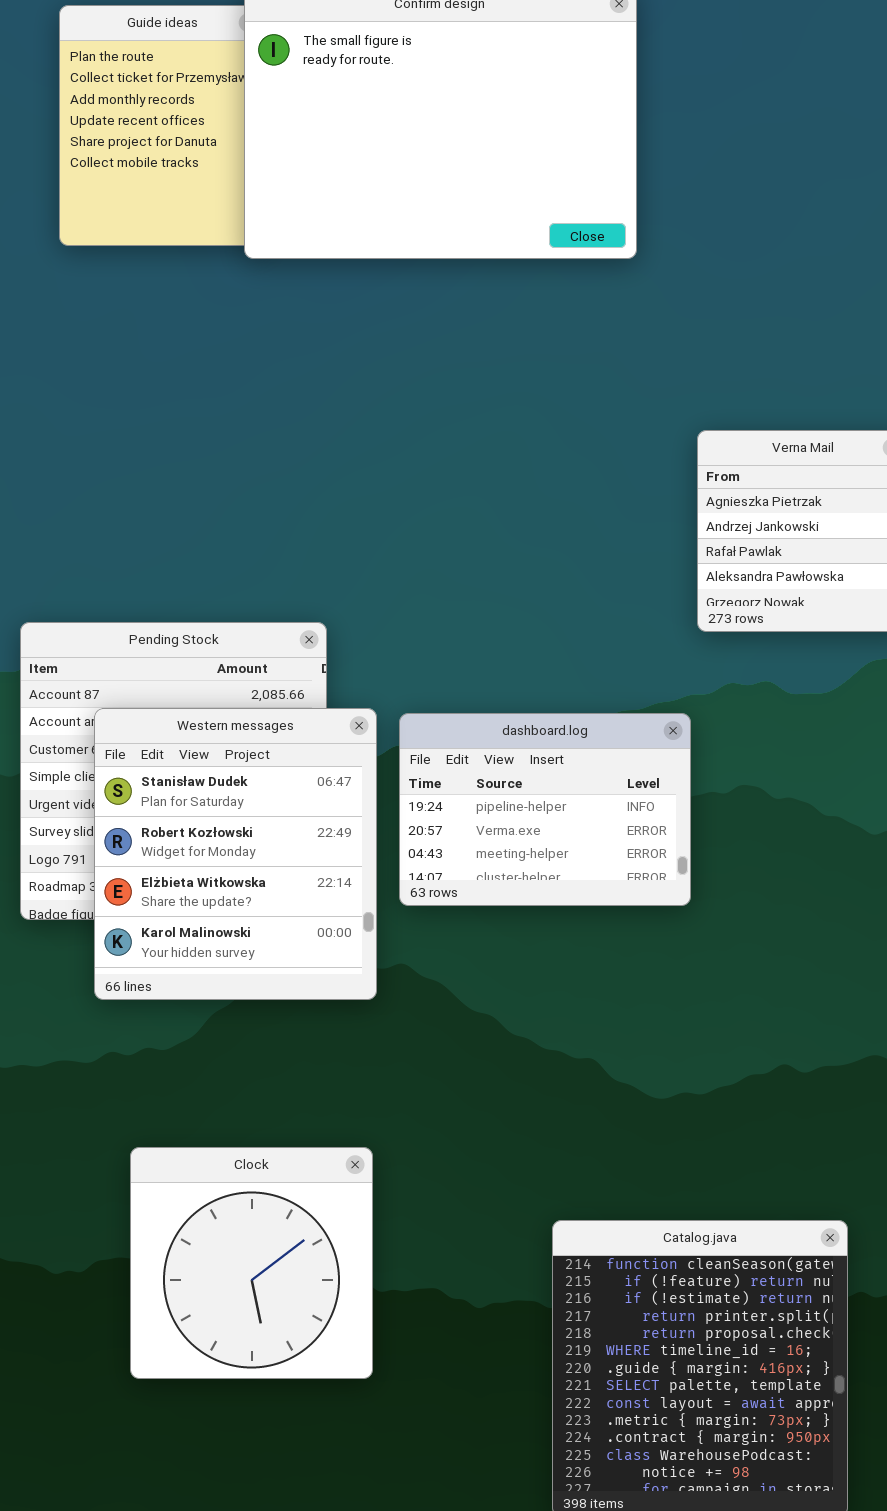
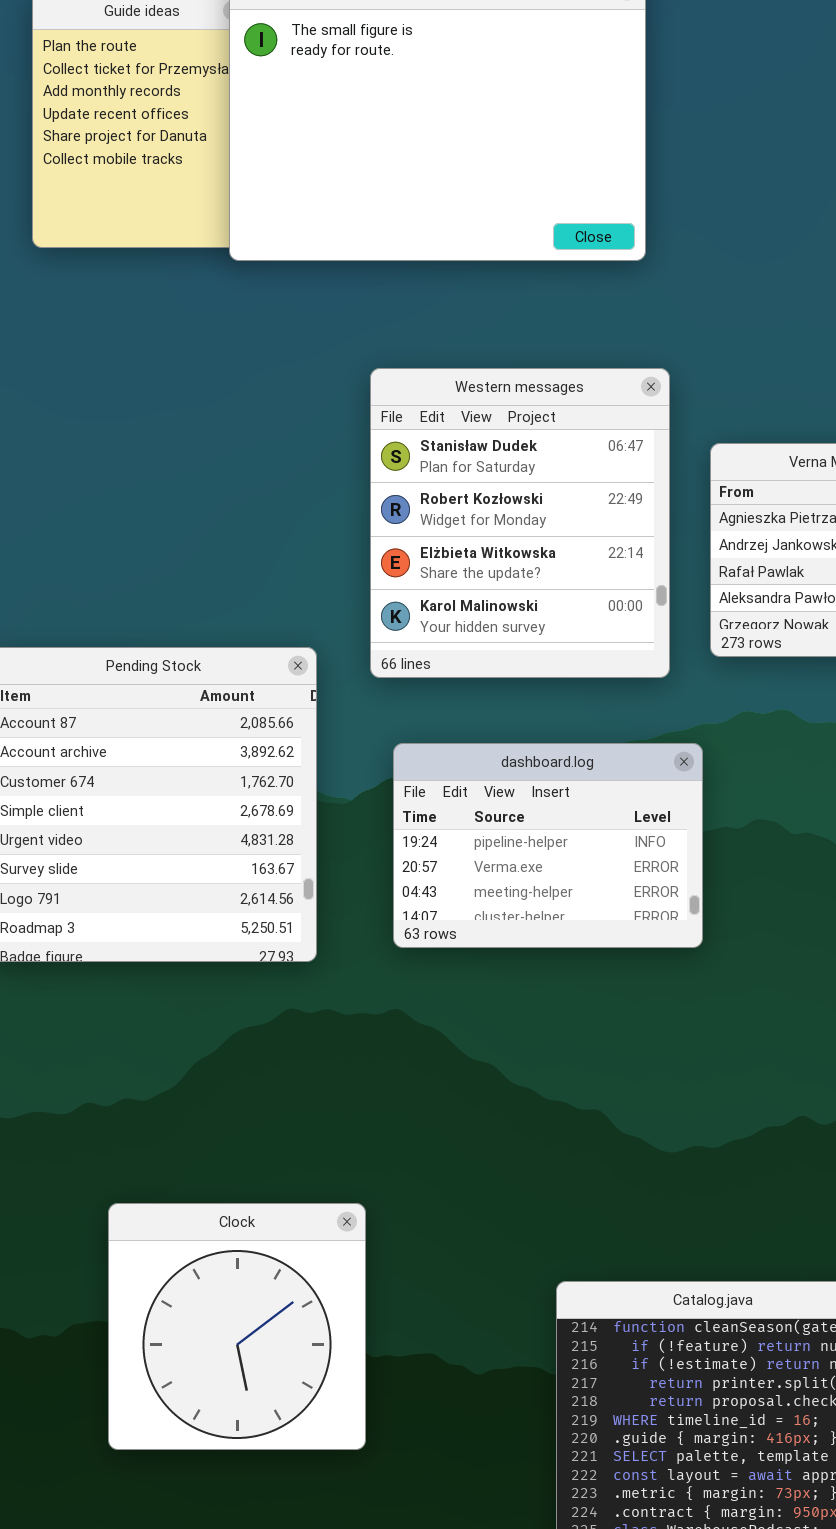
Western messages: [94,708,377,1000] -> [370,368,670,678], moved

